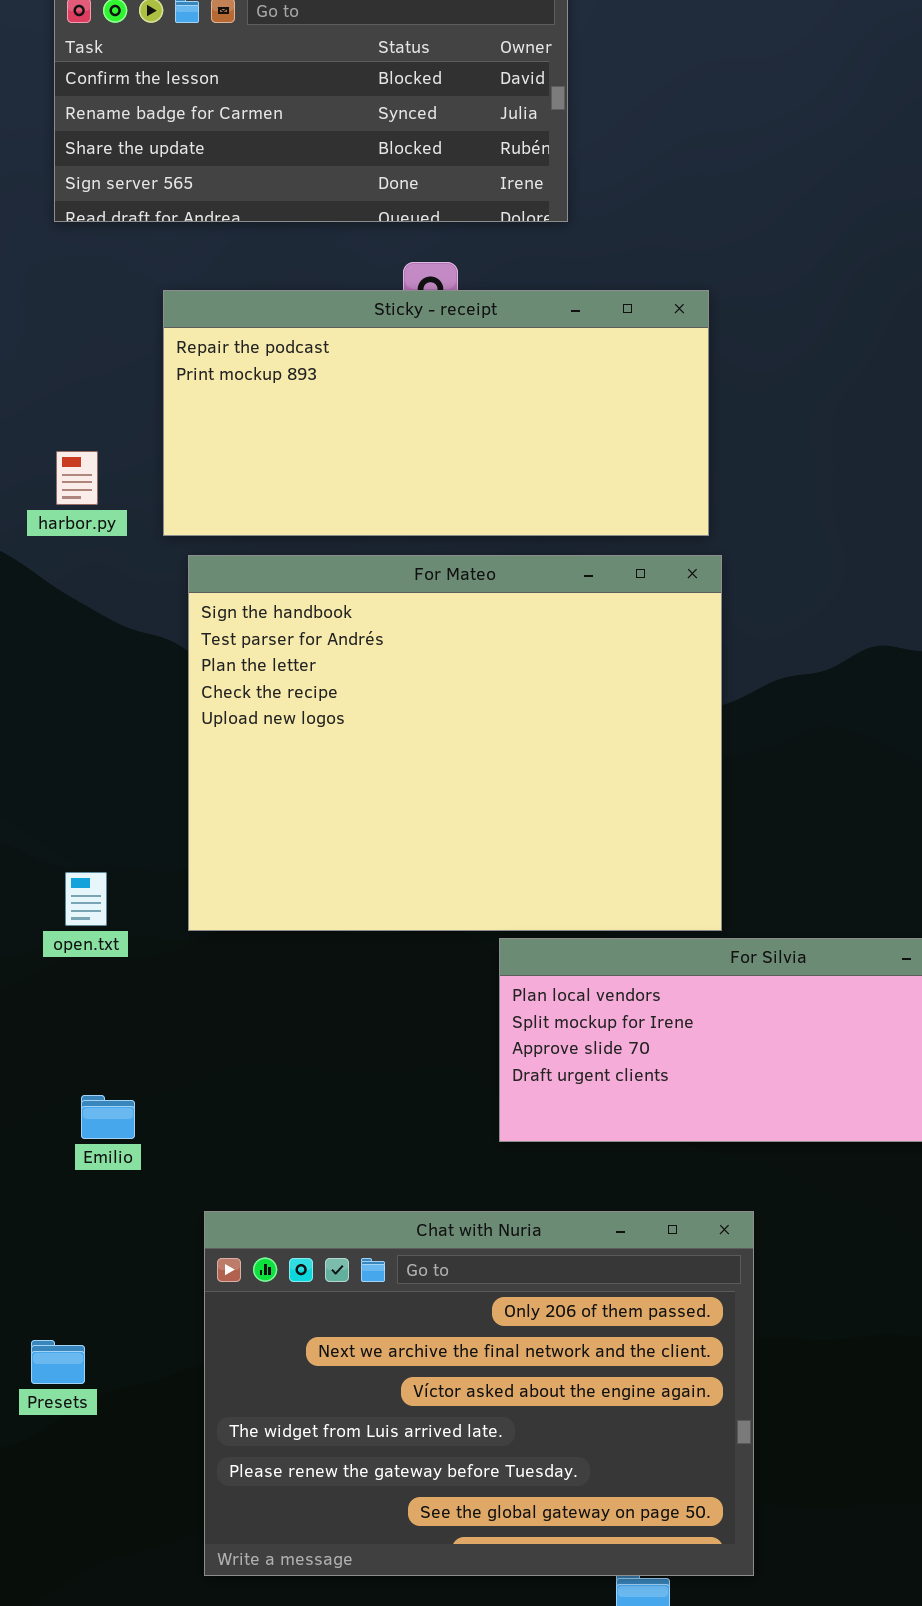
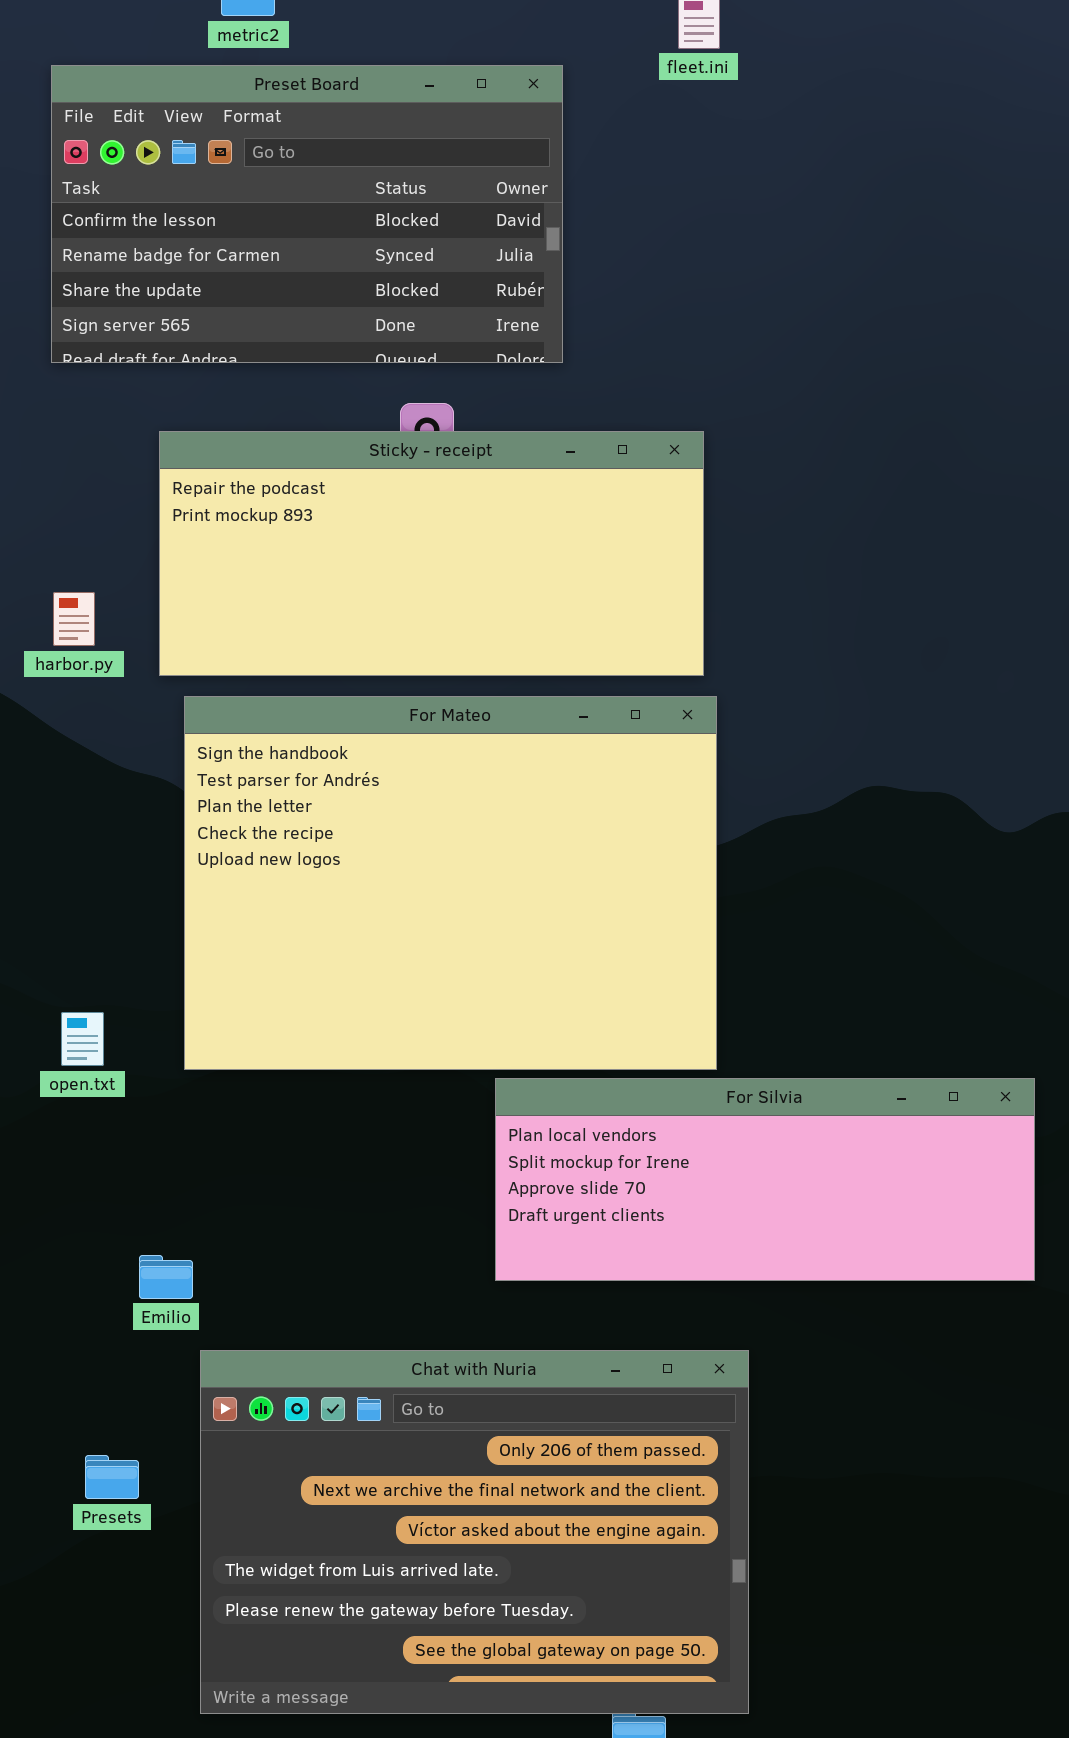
Emilio: [81,1095,135,1139] -> [139,1255,193,1299], moved
Presets: [31,1340,85,1384] -> [85,1455,139,1499], moved

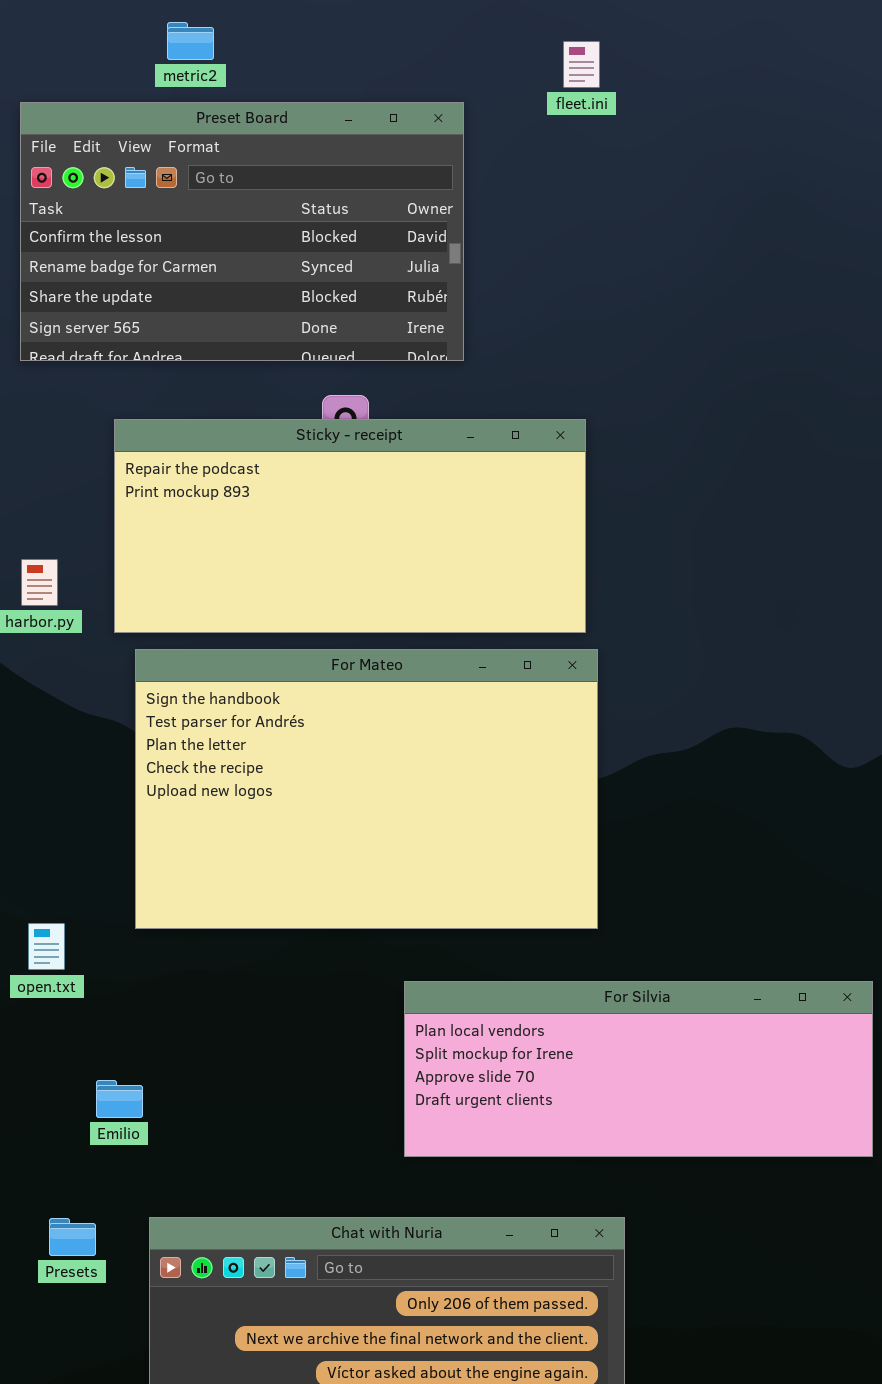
For Mateo: [184,696,717,1070] -> [135,649,598,929], resized
Emilio: [139,1255,193,1299] -> [96,1080,143,1118], moved
Presets: [85,1455,139,1499] -> [49,1218,96,1256], moved

